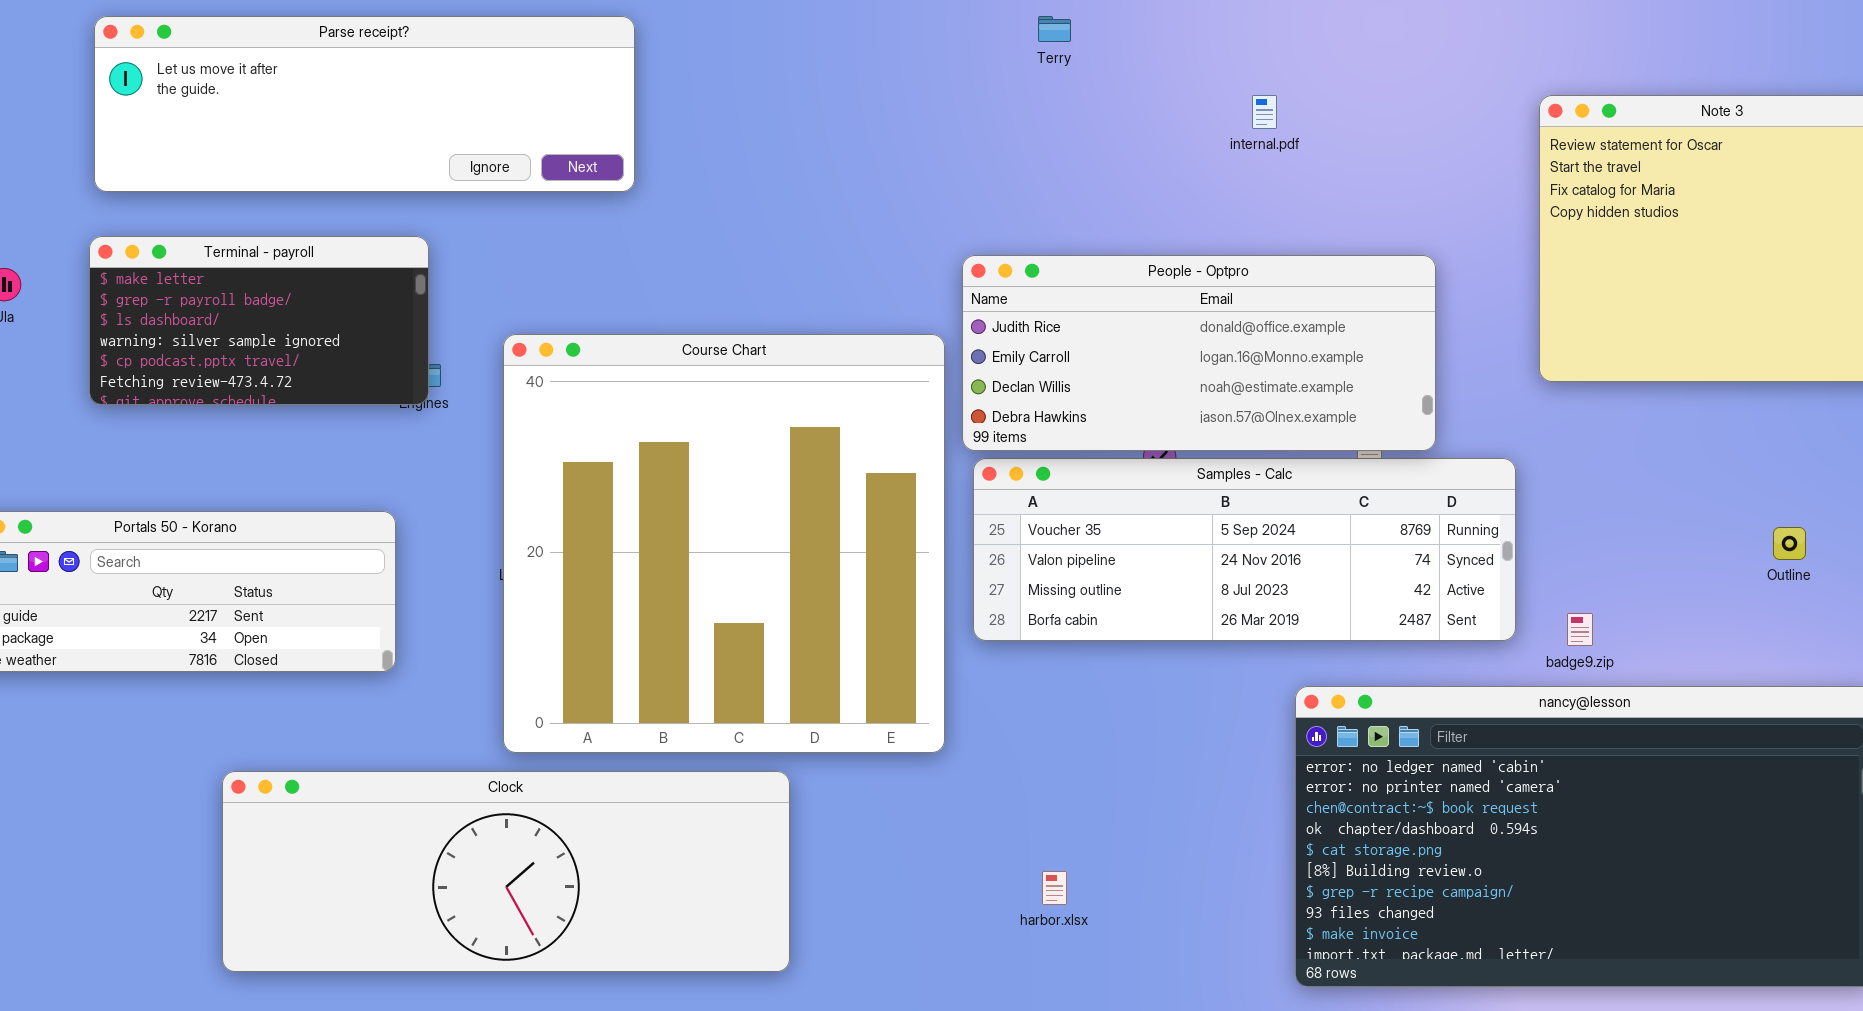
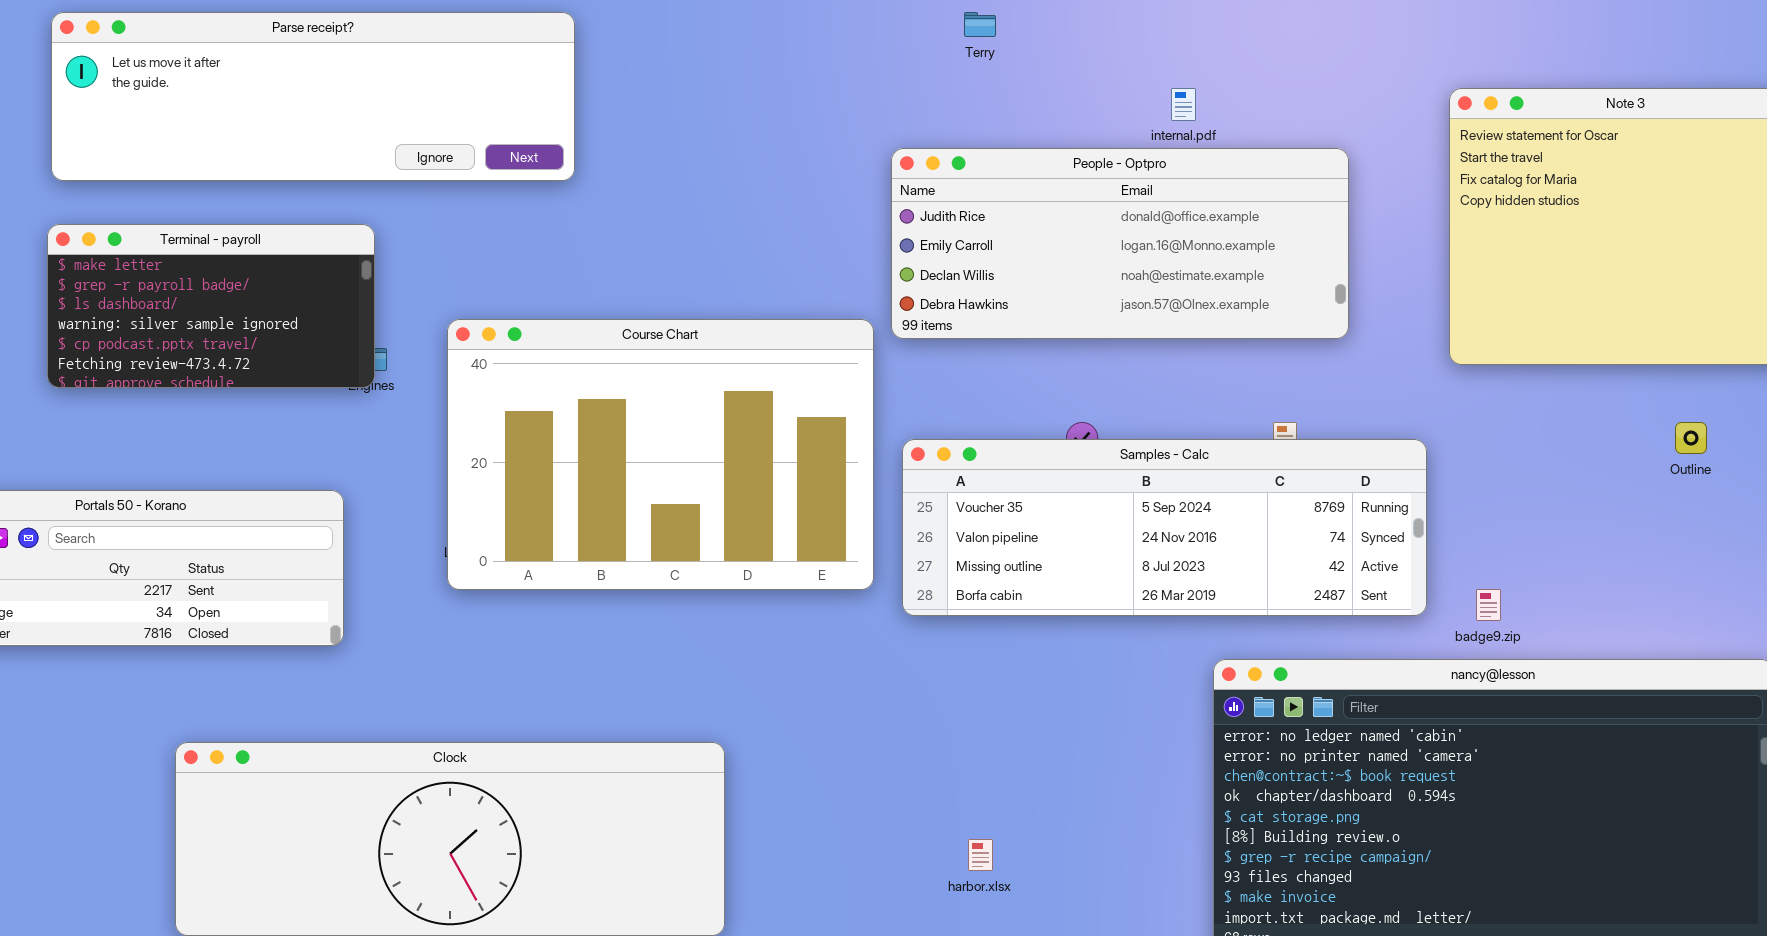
People - Optpro: [962,255,1436,451] -> [891,148,1349,339], moved
Course Chart: [503,334,945,753] -> [447,319,874,590], resized
Outline: [1773,527,1806,560] -> [1675,422,1707,454], moved

